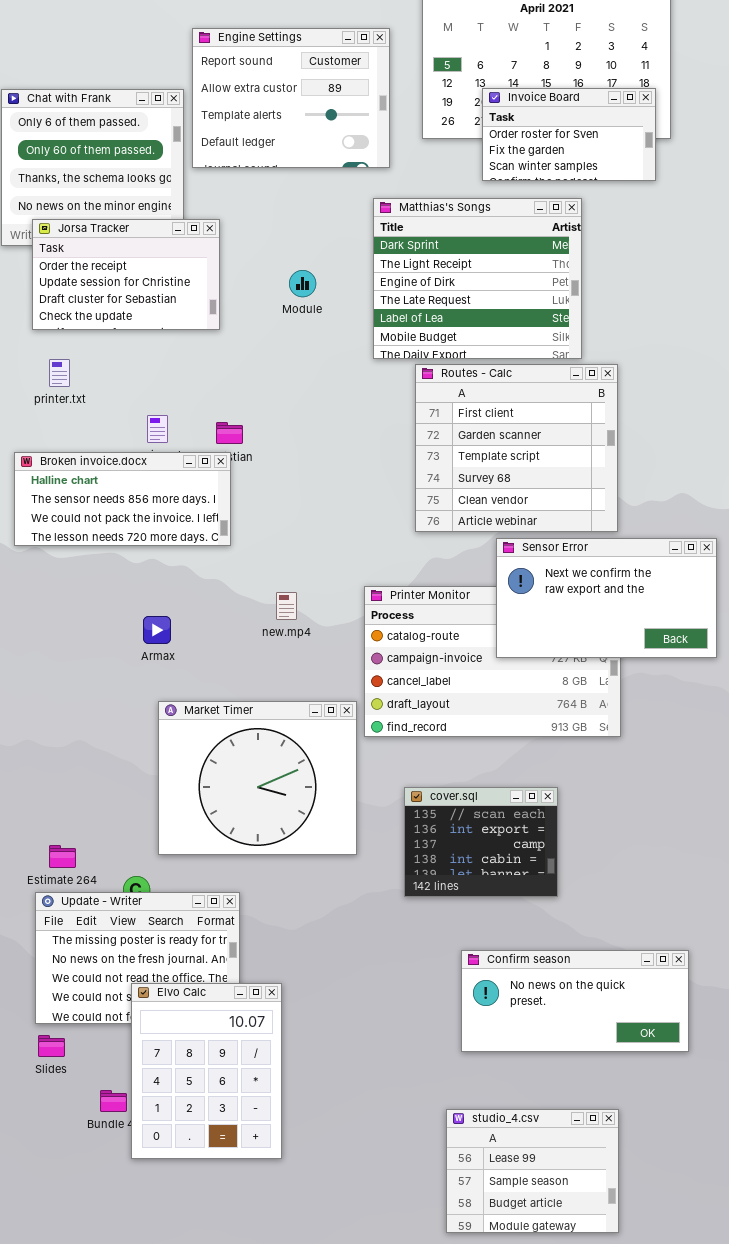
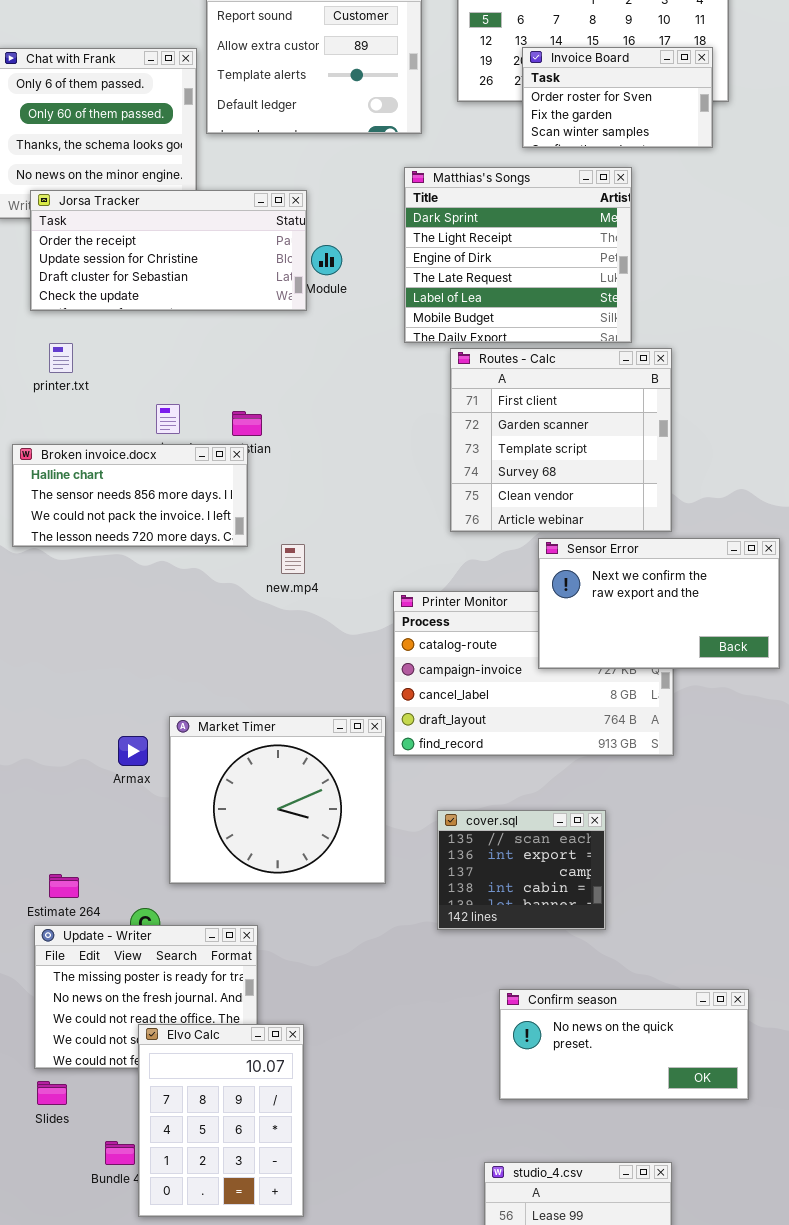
Jorsa Tracker: [32,219,220,330] -> [30,190,307,311], resized
new.mp4: [276,592,297,620] -> [281,544,305,574], moved
Armax: [143,616,171,644] -> [118,736,148,766], moved

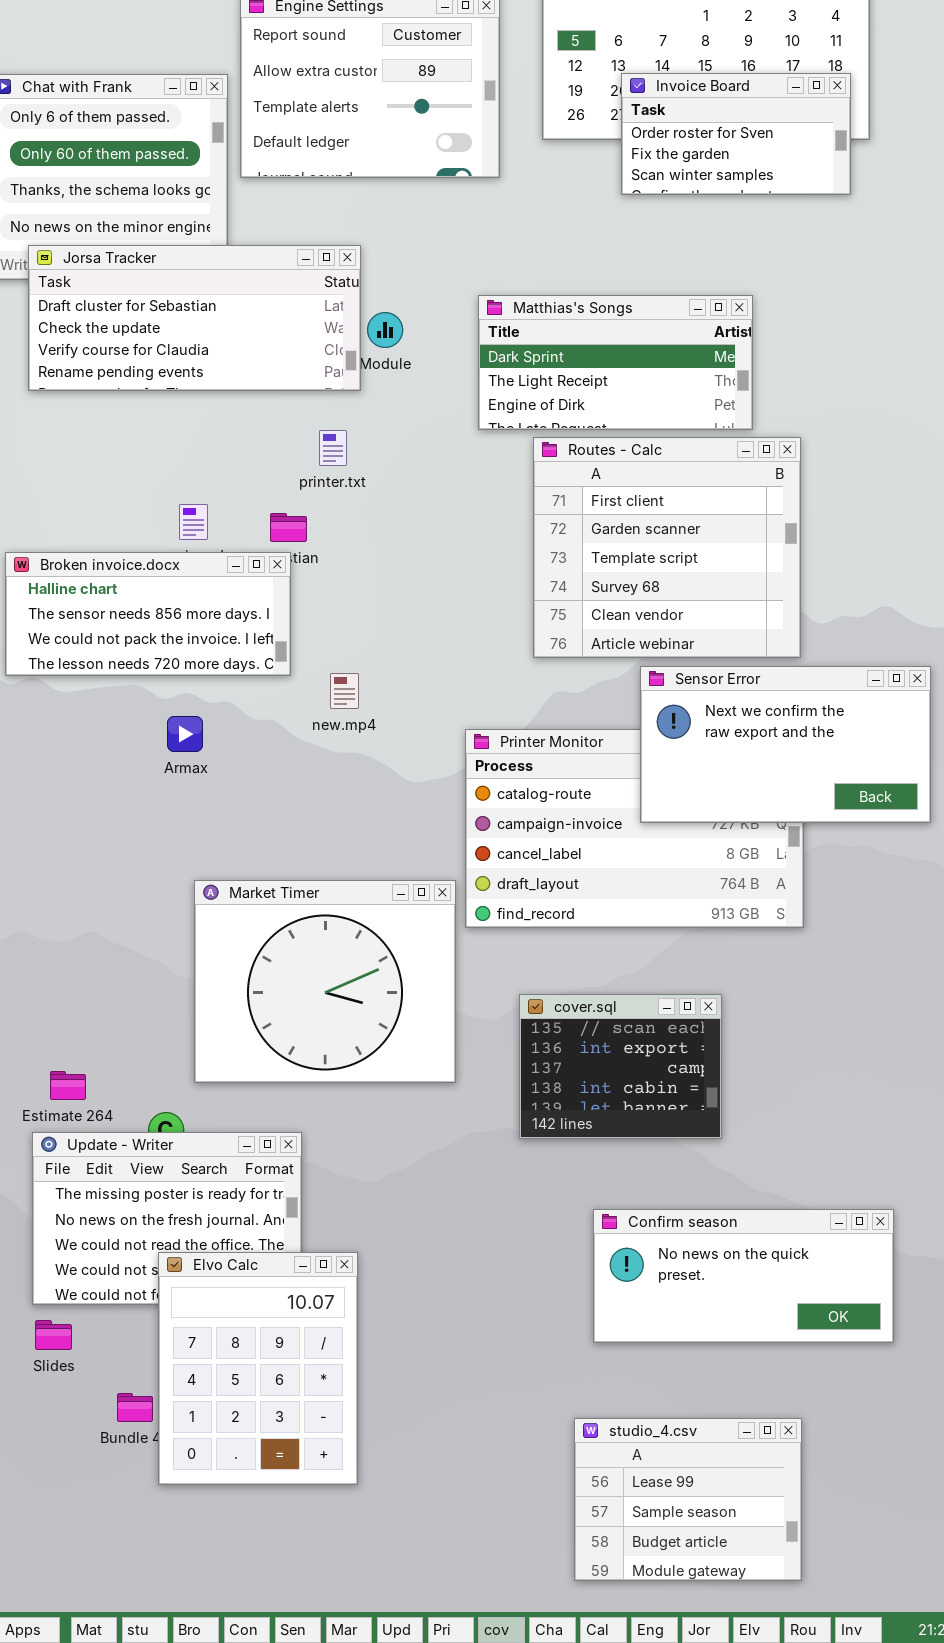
Matthias's Songs: [404,167,632,343] -> [478,295,753,430], resized
Jorsa Tracker: [30,190,307,311] -> [28,245,361,391], scrolled down 2 rows
printer.txt: [49,343,73,373] -> [319,430,347,466], moved
Armax: [118,736,148,766] -> [167,716,203,752], moved

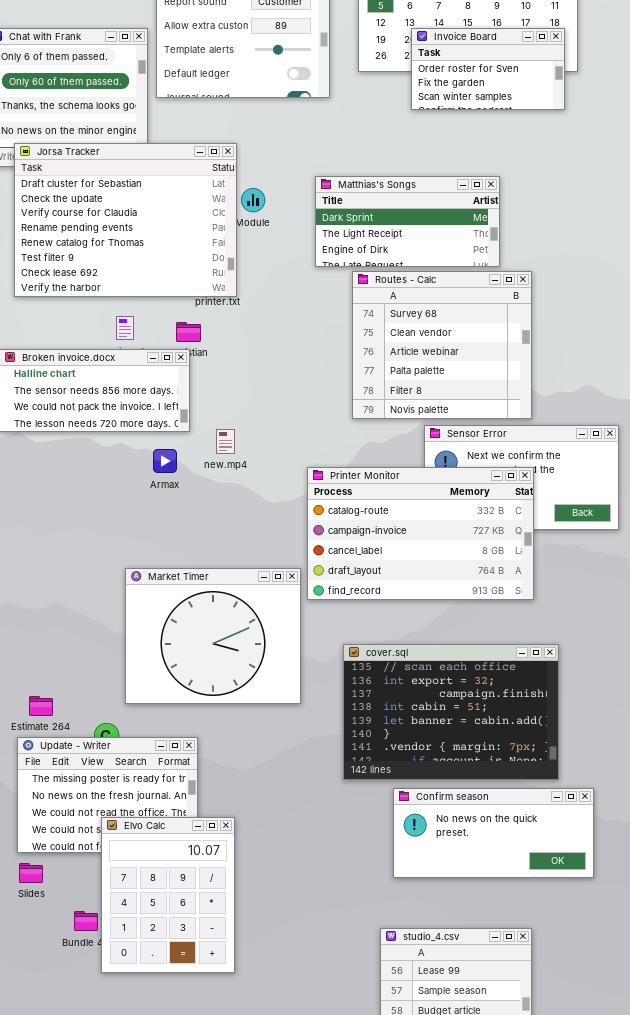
Jorsa Tracker: [28,245,361,391] -> [14,143,237,297], resized
Routes - Calc: [533,437,801,658] -> [352,271,532,419], scrolled down 3 rows
Armax: [167,716,203,752] -> [153,449,177,473], moved
Printer Monitor: [465,729,804,928] -> [307,467,534,600], raised
cover.sql: [519,994,722,1139] -> [343,644,559,780], resized

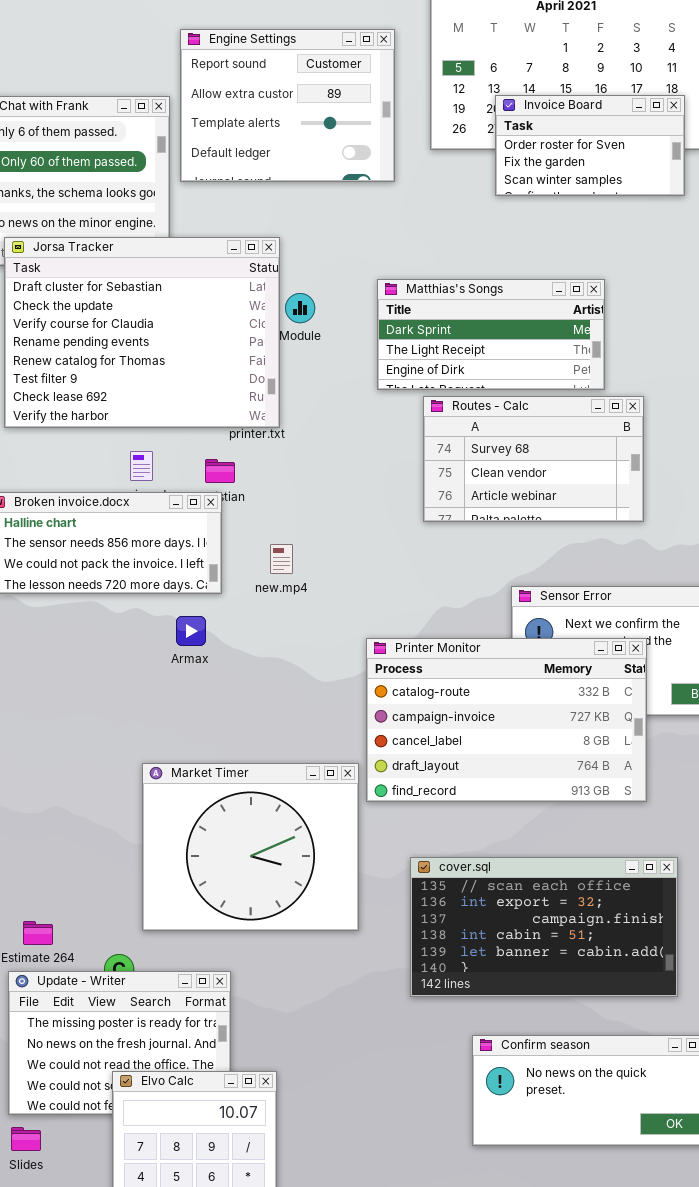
Routes - Calc: [352,271,532,419] -> [423,396,644,522], resized
new.mp4: [216,429,235,454] -> [270,544,293,574], moved
cover.sql: [343,644,559,780] -> [410,857,678,997], resized

